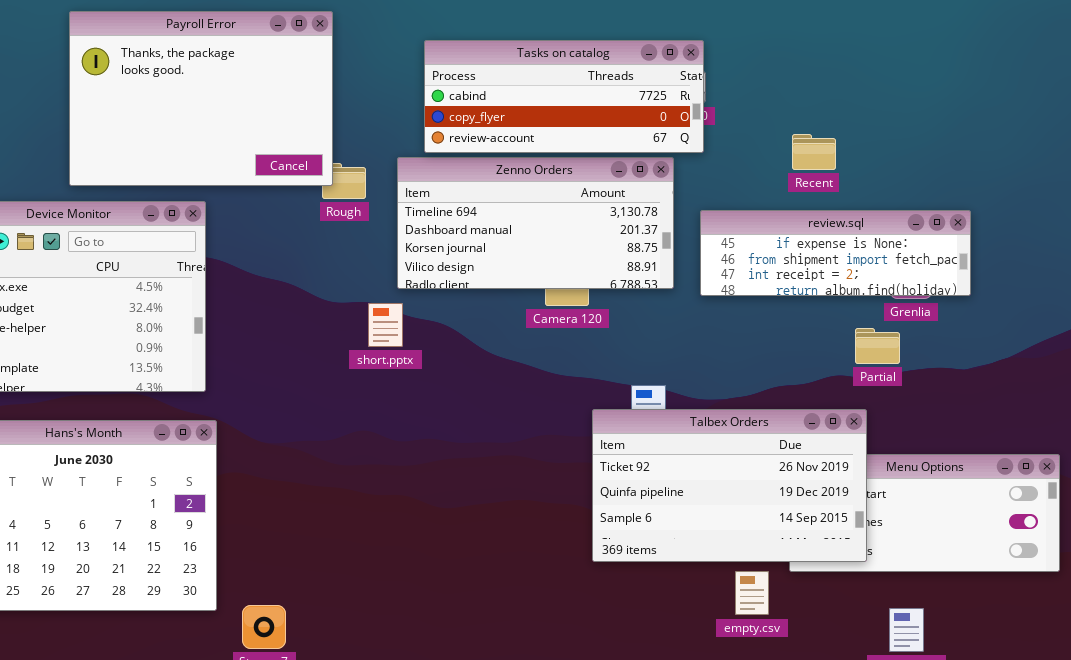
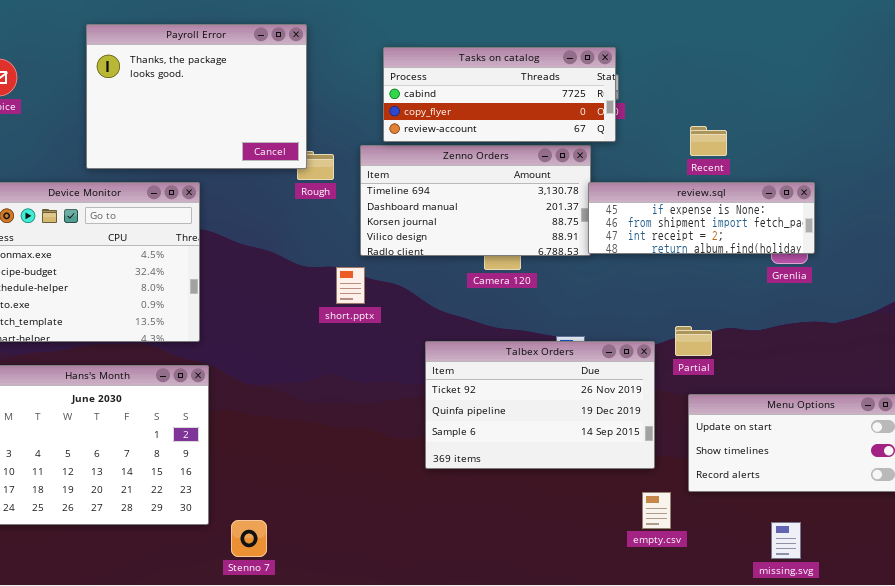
review.sql: [700,210,971,296] -> [588,182,815,254], moved
Partial: [855,328,900,364] -> [675,326,712,356], moved
Talbex Orders: [592,409,867,562] -> [425,341,655,469], moved

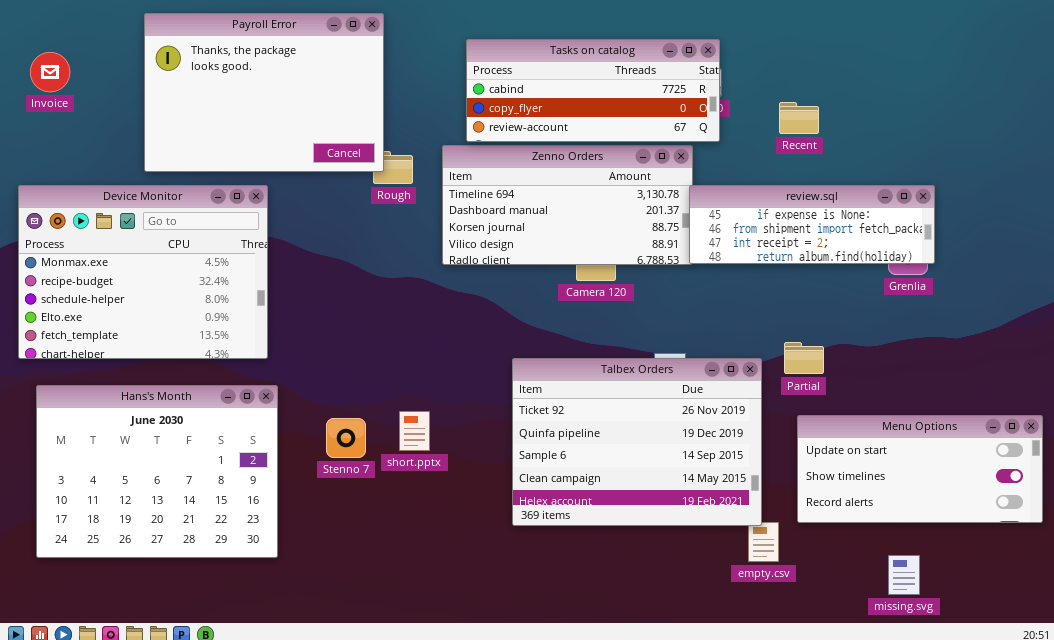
Recent: [690,126,727,156] -> [779,102,819,134], moved
short.pptx: [336,267,365,304] -> [399,411,430,451], moved
Talbex Orders: [425,341,655,469] -> [512,358,762,526], resized
Stenno 7: [231,520,267,557] -> [326,418,366,458], moved

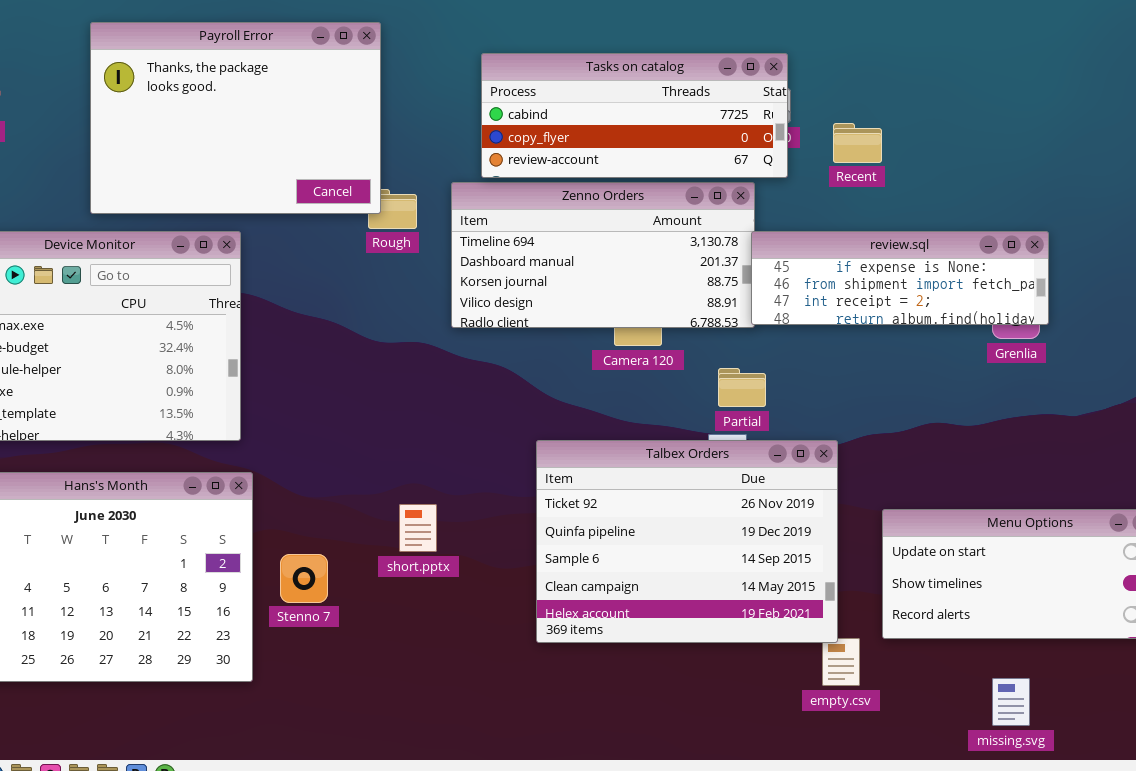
Recent: [779,102,819,134] -> [833,123,882,163], moved
Partial: [784,342,824,374] -> [718,368,766,407], moved
Stenno 7: [326,418,366,458] -> [280,554,328,603], moved

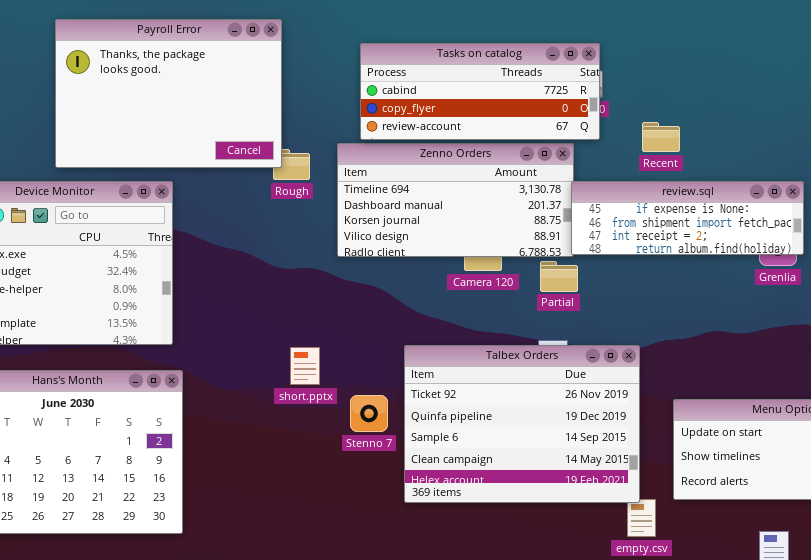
Recent: [833,123,882,163] -> [642,122,680,152], moved
Partial: [718,368,766,407] -> [540,261,578,292], moved
short.pptx: [399,504,437,552] -> [290,347,320,385], moved
Stenno 7: [280,554,328,603] -> [350,395,388,432], moved

